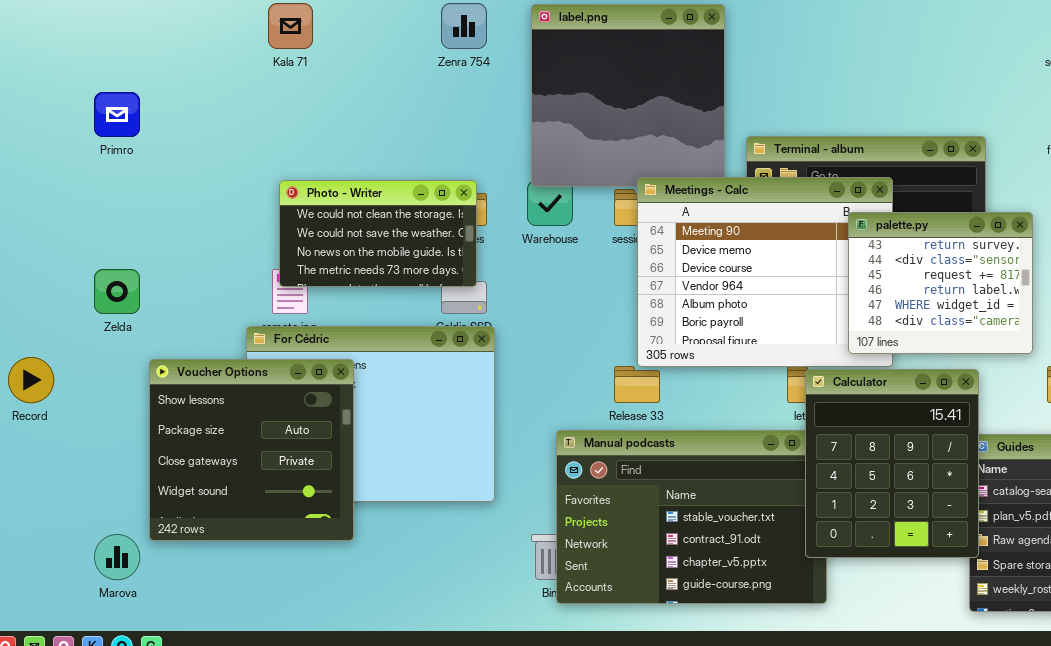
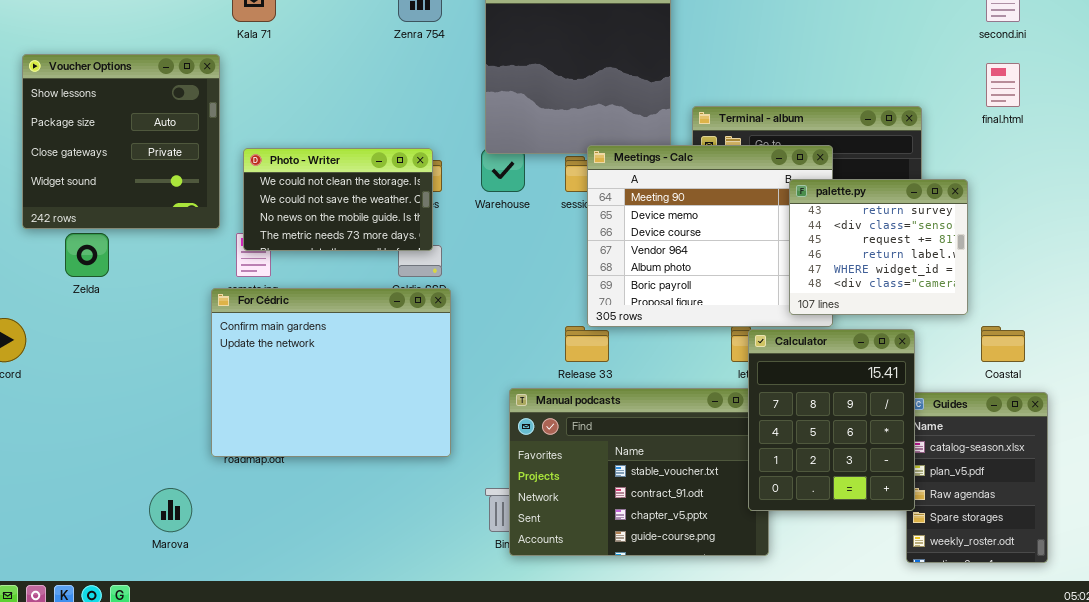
Voucher Options: [149,359,354,541] -> [22,54,220,229], moved
Marova: [94,534,140,580] -> [149,488,192,532], moved

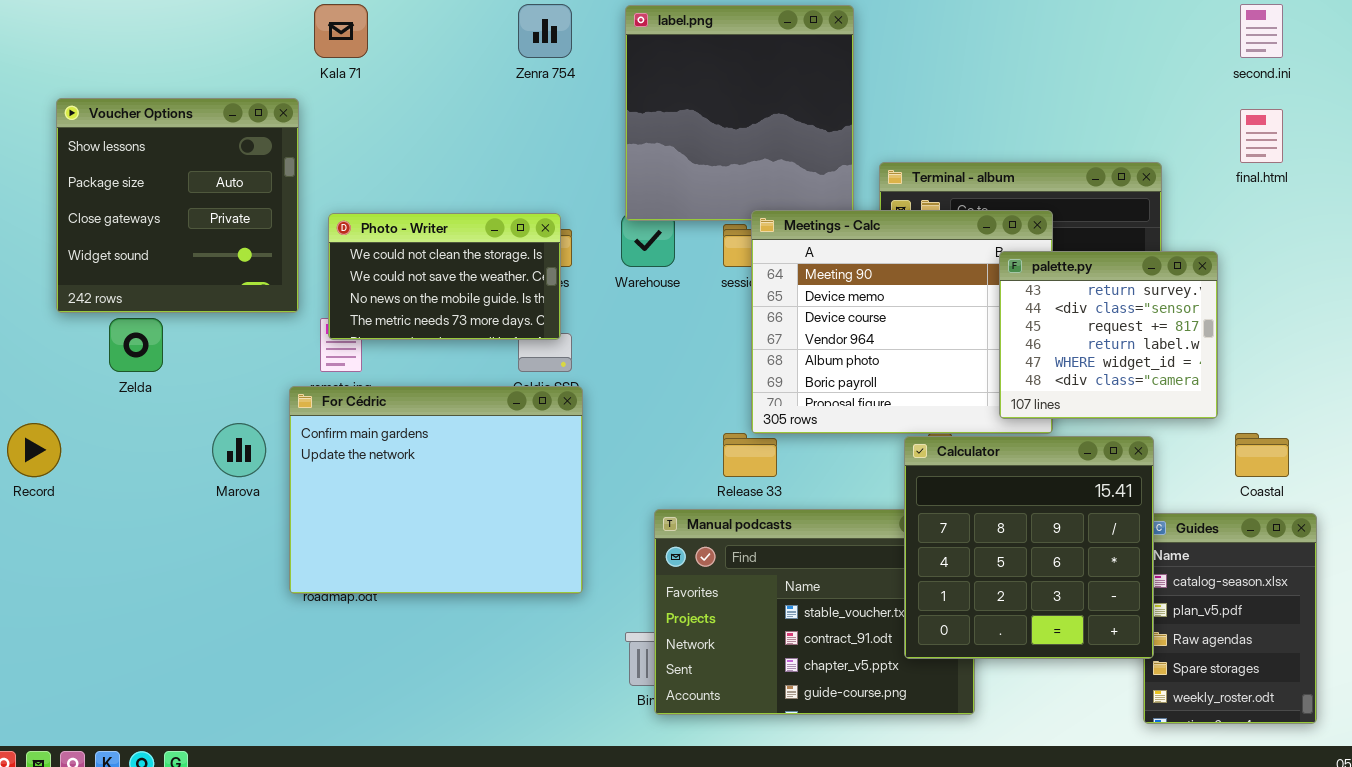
Calculator: [748,329,915,511] -> [904,436,1154,659], resized
Marova: [149,488,192,532] -> [212,423,266,477], moved

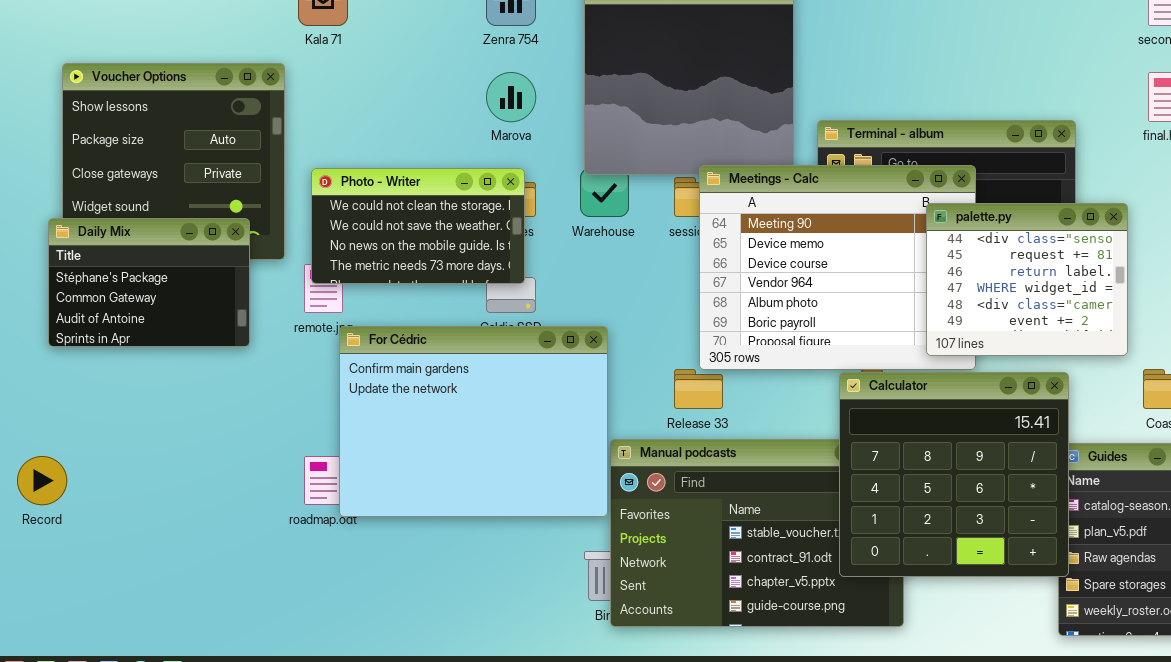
palette.py: [999,251,1218,419] -> [926,203,1128,356], scrolled down 1 row
Daily Mix: none -> [48,218,250,347], opened
For Cédric: [289,386,583,594] -> [339,326,608,517], moved
Record: [7,423,61,477] -> [17,456,67,505], moved
Marova: [212,423,266,477] -> [486,72,536,122], moved

